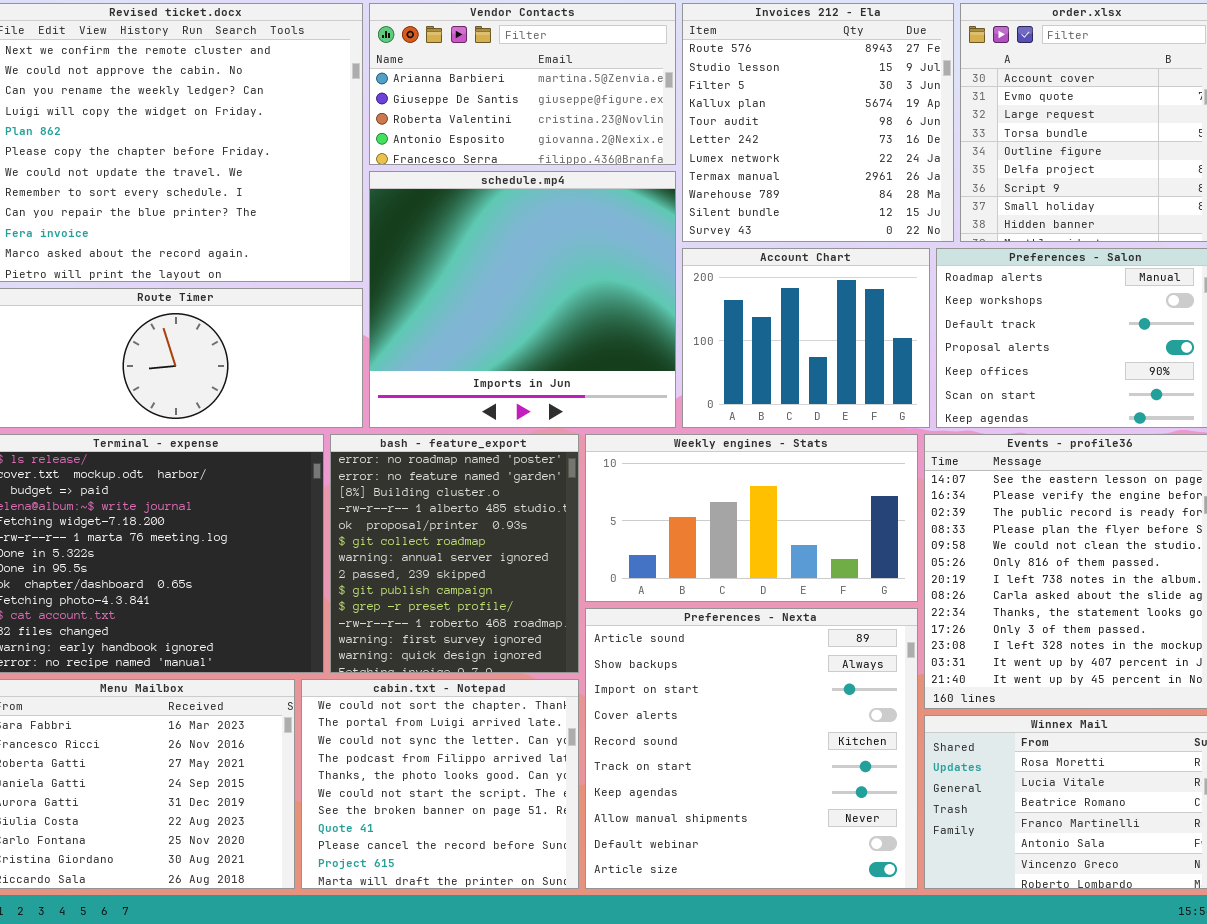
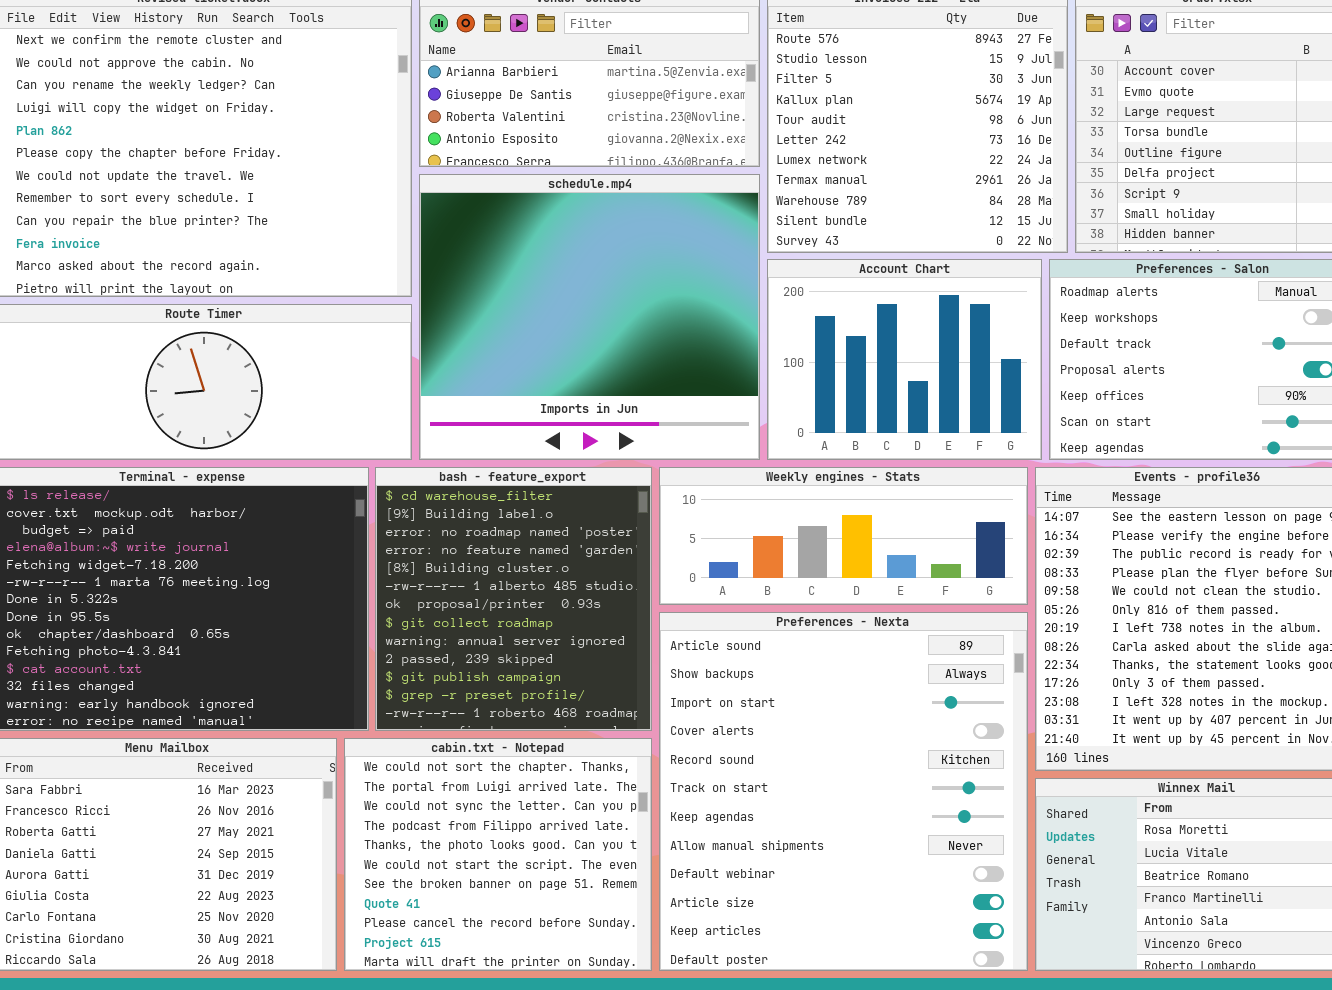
bash - feature_export: [330,434,579,673] -> [375,467,652,731], scrolled up 2 rows
Weekly engines - Stats: [585,434,918,602] -> [659,467,1028,605], resized
Preferences - Nexta: [585,608,918,889] -> [659,612,1028,971], resized

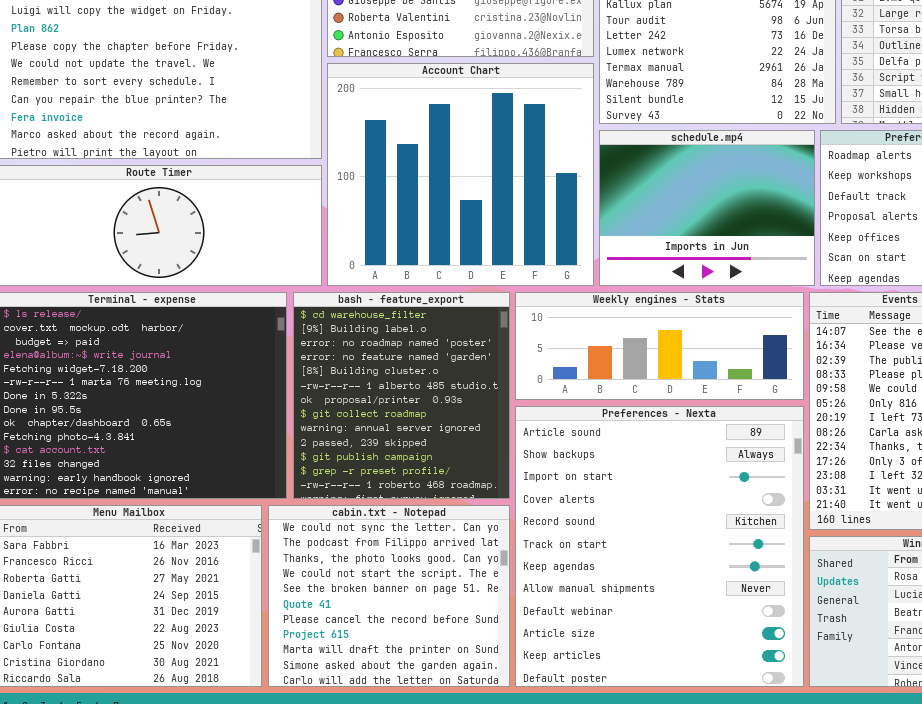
schedule.mp4: [419,174,760,460] -> [599,130,815,286], moved, resized
Account Chart: [767,259,1042,460] -> [327,63,594,286], moved, resized
cabin.txt - Notepad: [344,738,652,971] -> [268,505,510,687], scrolled down 2 rows

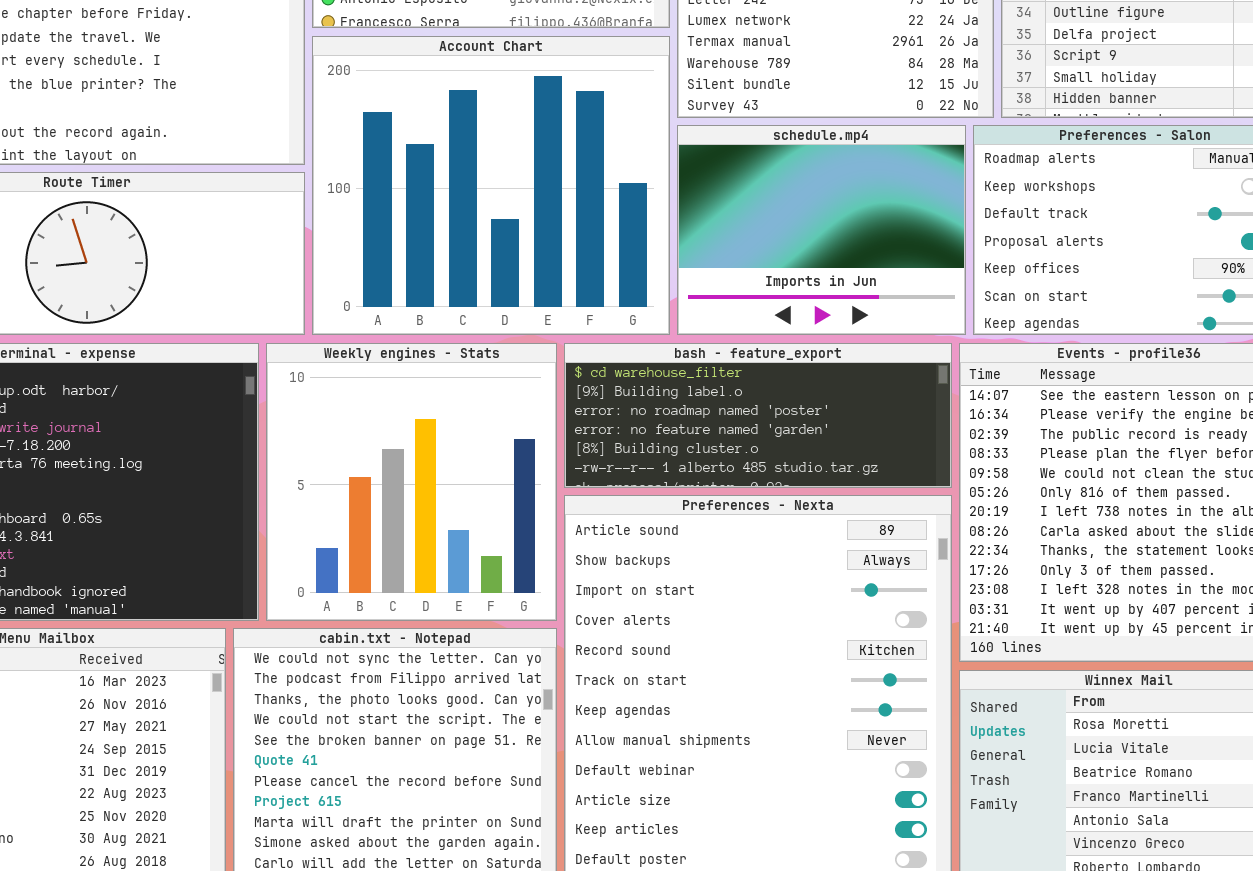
bash - feature_export: [293,292,510,499] -> [564,343,952,488], moved, resized
Weekly engines - Stats: [515,292,804,400] -> [266,343,557,621], moved, resized

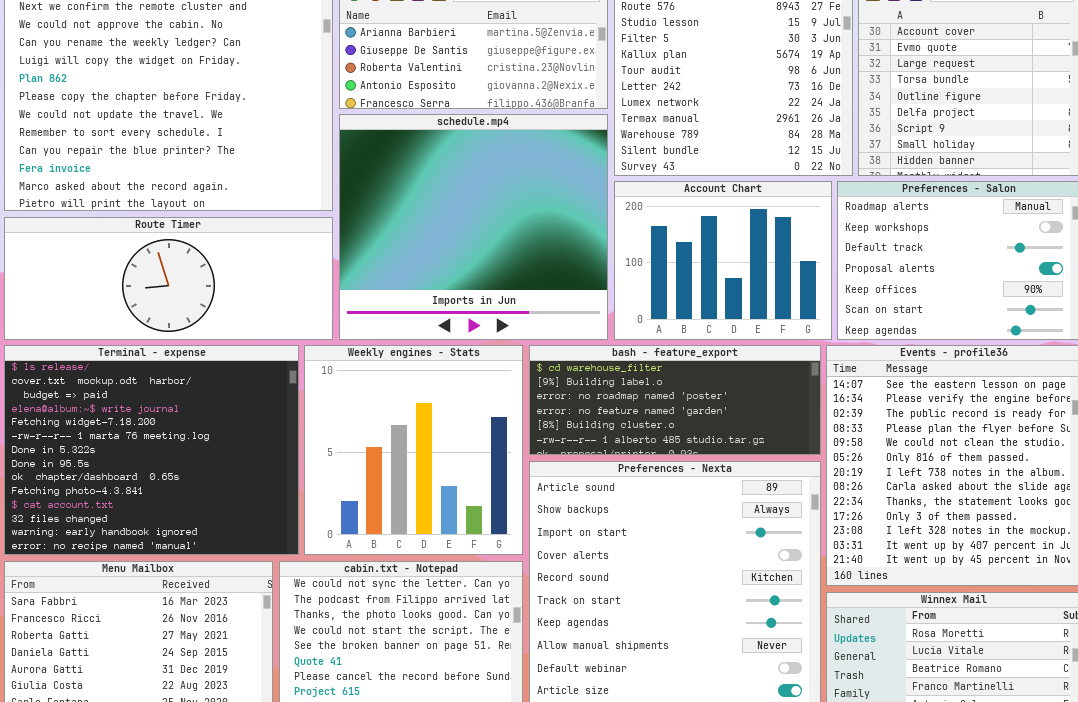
Account Chart: [312,36,670,335] -> [614,181,832,340], moved, resized
schedule.mp4: [677,125,966,335] -> [339,114,608,340], moved, resized

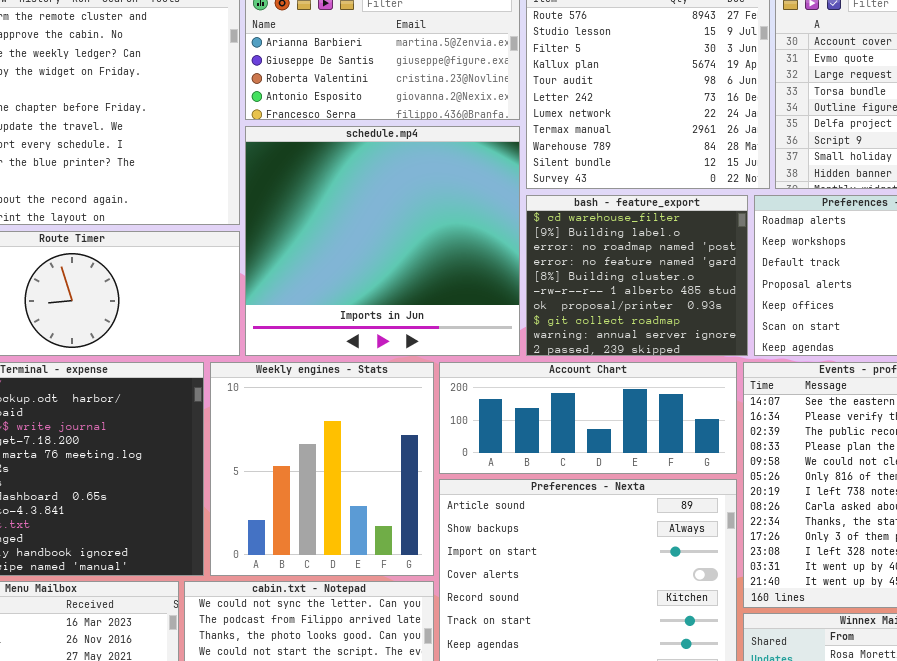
Account Chart: [614,181,832,340] -> [439,362,737,474], moved, resized
bash - feature_export: [529,345,821,455] -> [526,195,748,356], moved, resized

